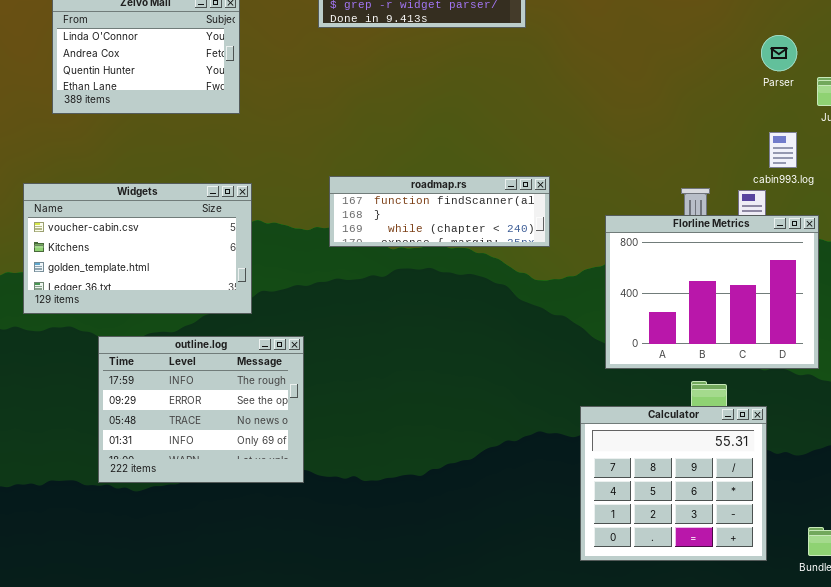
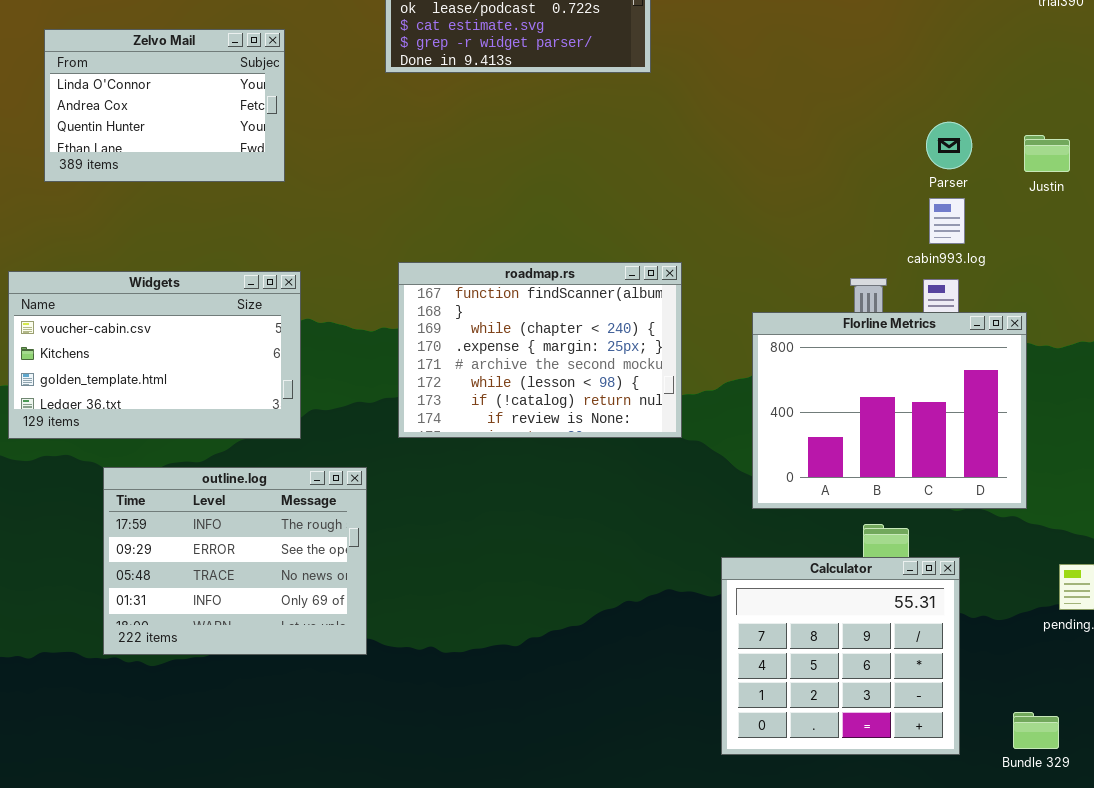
Parser: [761,35,797,71] -> [926,122,972,169], moved
cabin993.log: [769,132,797,168] -> [929,198,965,244], moved
roadmap.rs: [329,176,550,247] -> [398,262,682,438], resized

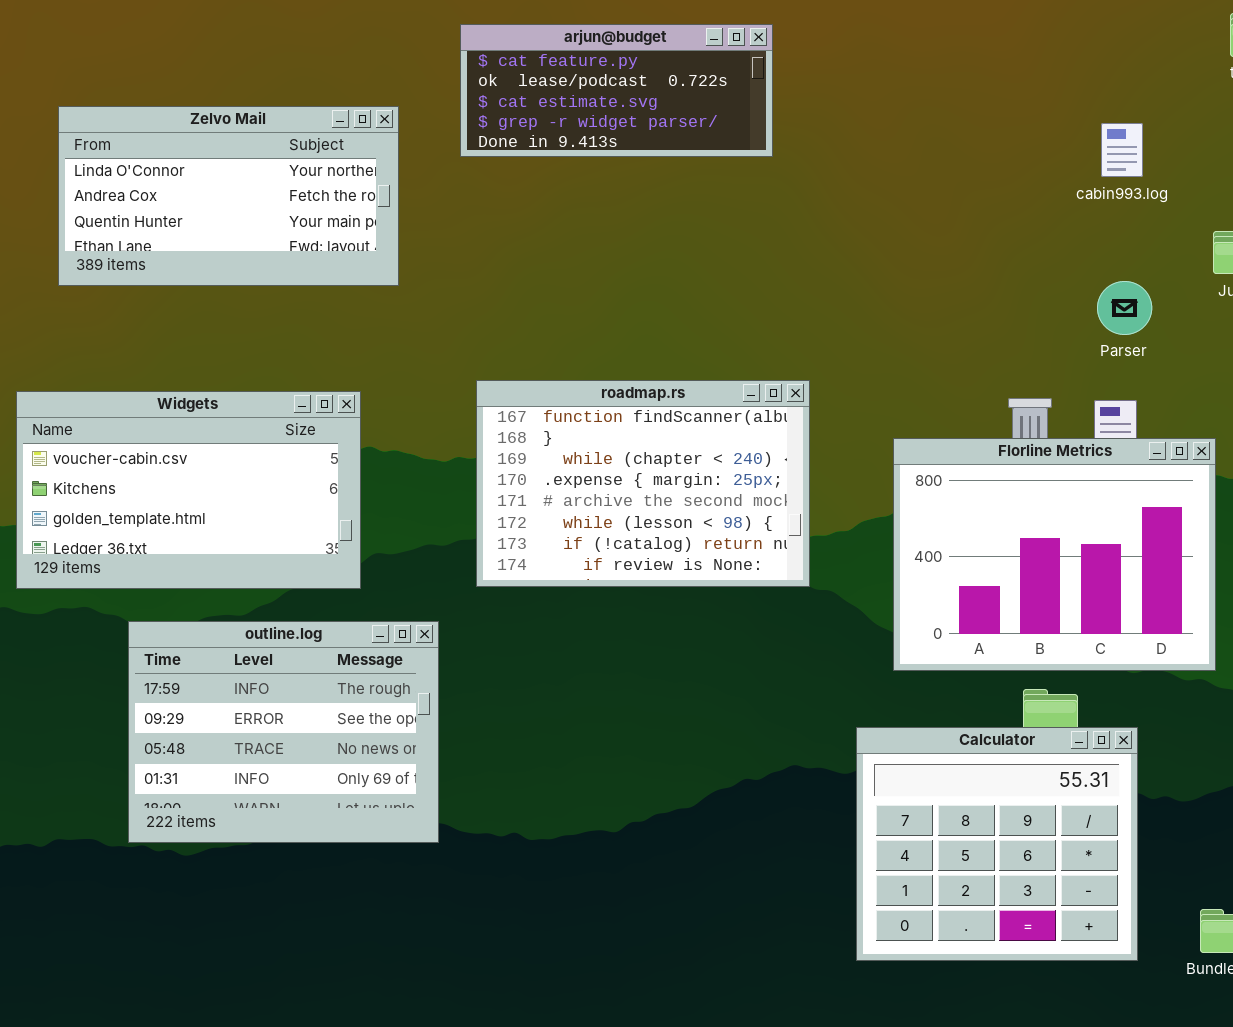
Zelvo Mail: [44,29,285,182] -> [58,106,399,286], resized
Parser: [926,122,972,169] -> [1097,281,1152,335], moved
cabin993.log: [929,198,965,244] -> [1101,123,1143,177], moved

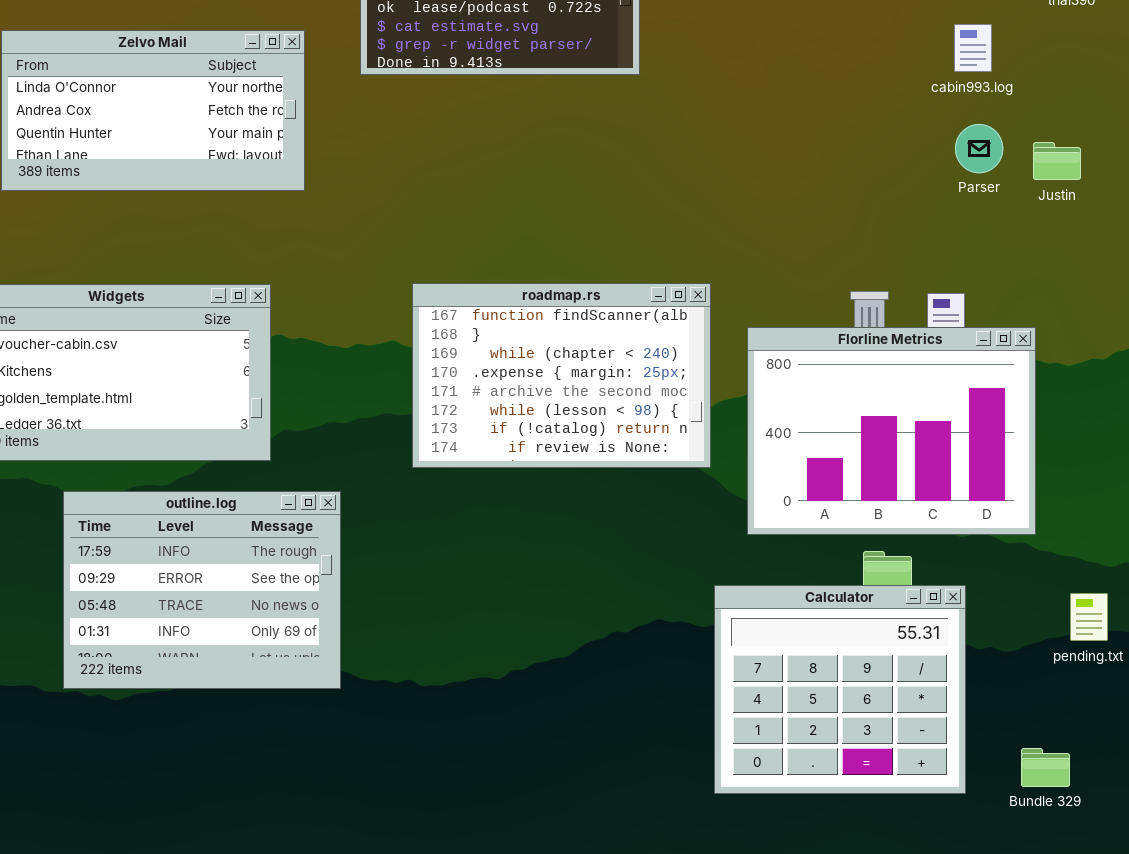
cabin993.log: [1101,123,1143,177] -> [954,24,992,72], moved
Parser: [1097,281,1152,335] -> [955,124,1003,173], moved
roadmap.rs: [476,380,810,587] -> [412,283,711,468], moved

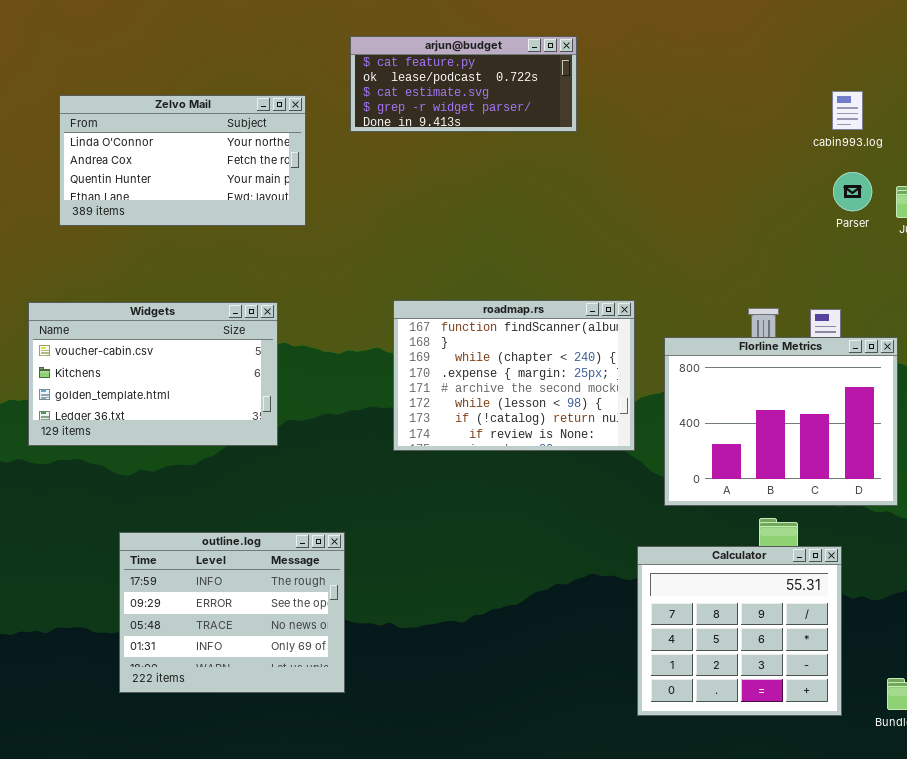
outline.log: [63,491,341,689] -> [119,532,345,693], moved

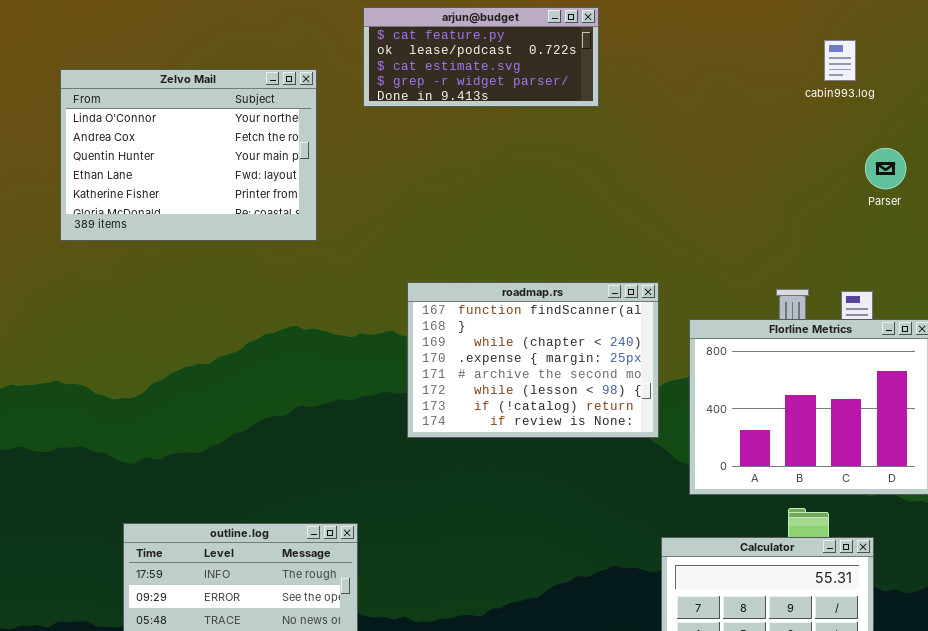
cabin993.log: [832,91,863,130] -> [824,40,856,81], moved
Zelvo Mail: [59,95,306,226] -> [60,69,317,241], resized
Widgets: [28,302,278,446] -> none, closed

